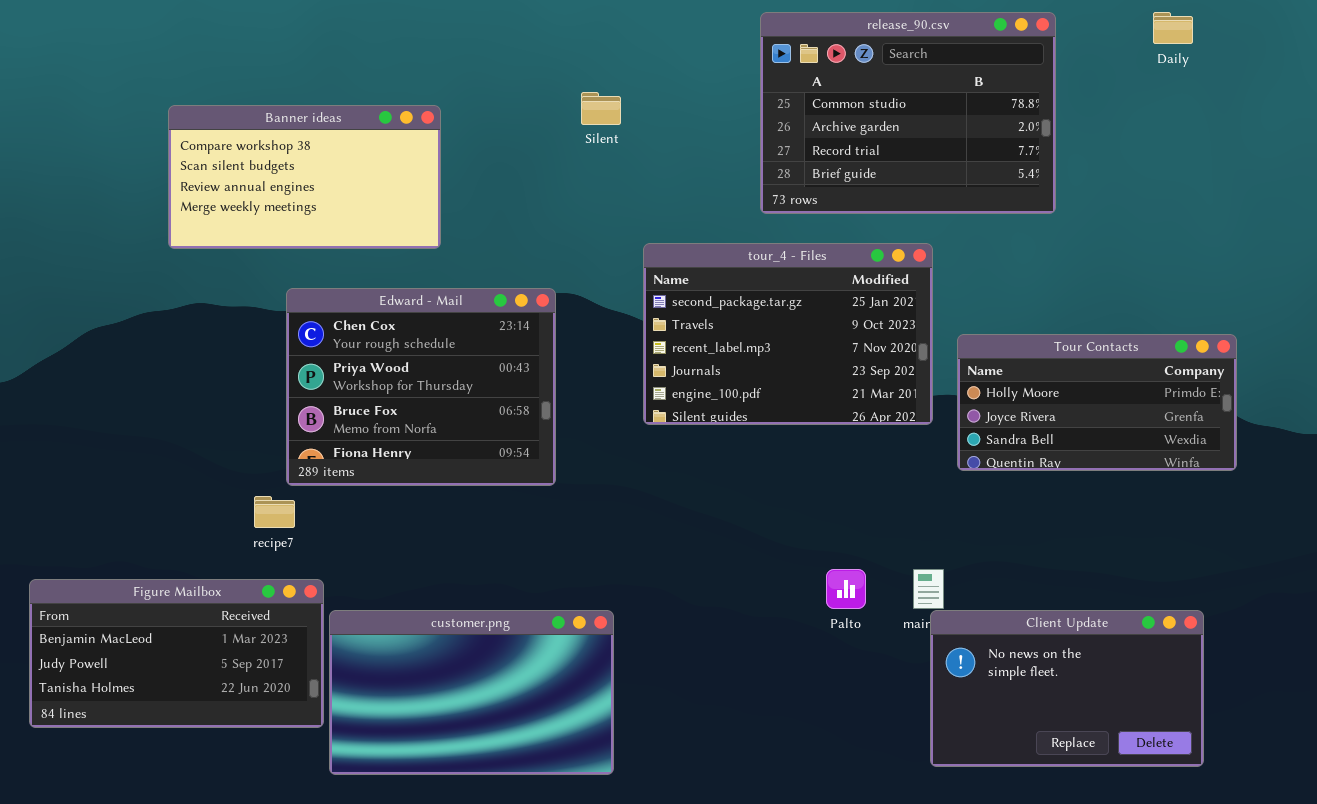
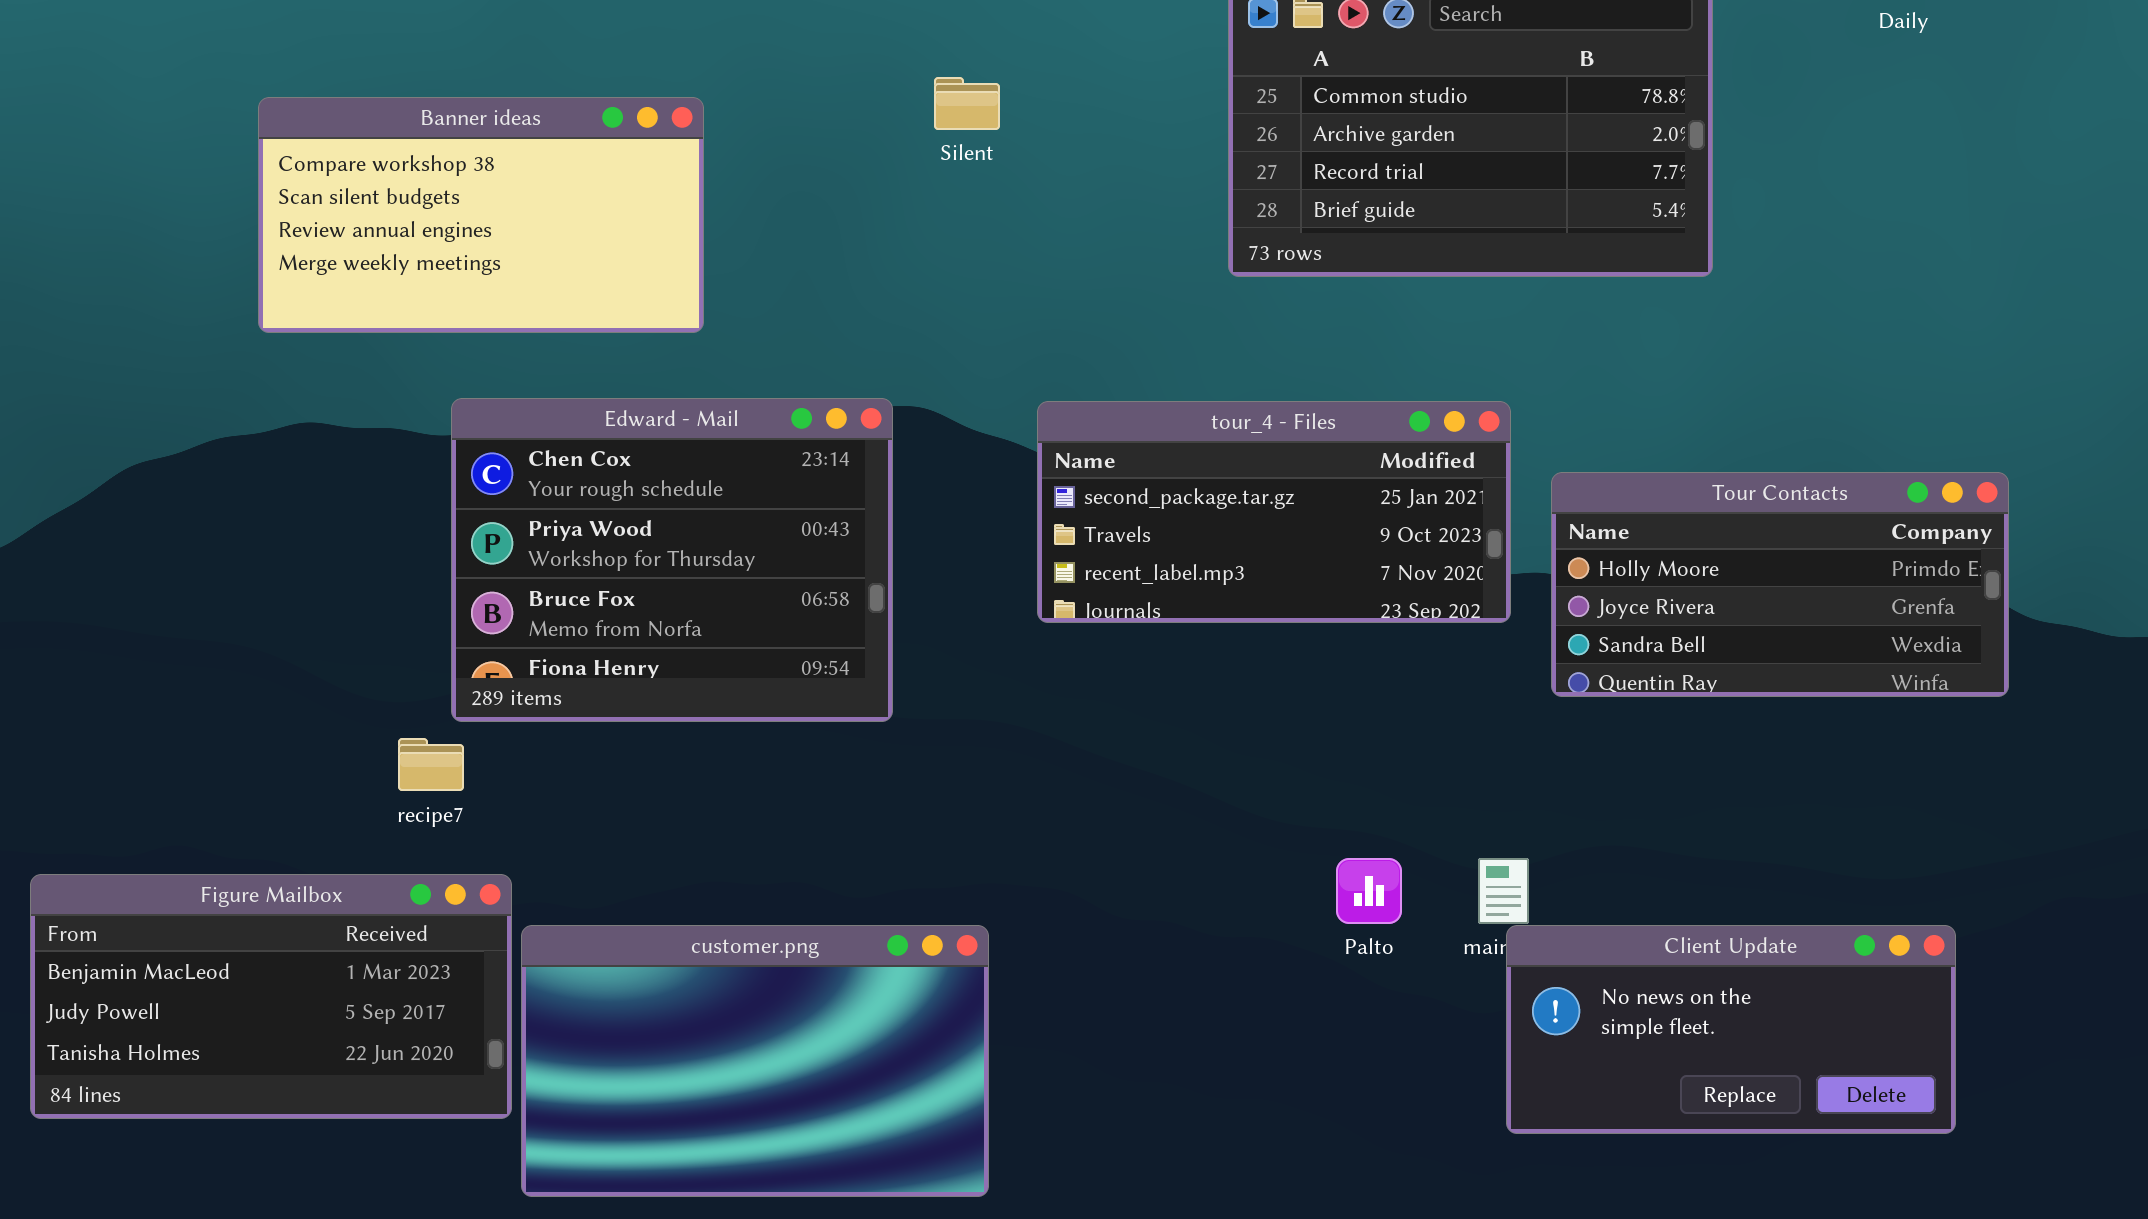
tour_4 - Files: [643,243,933,425] -> [1037,401,1511,623], resized
Client Update: [930,610,1204,767] -> [1506,925,1956,1134], resized

